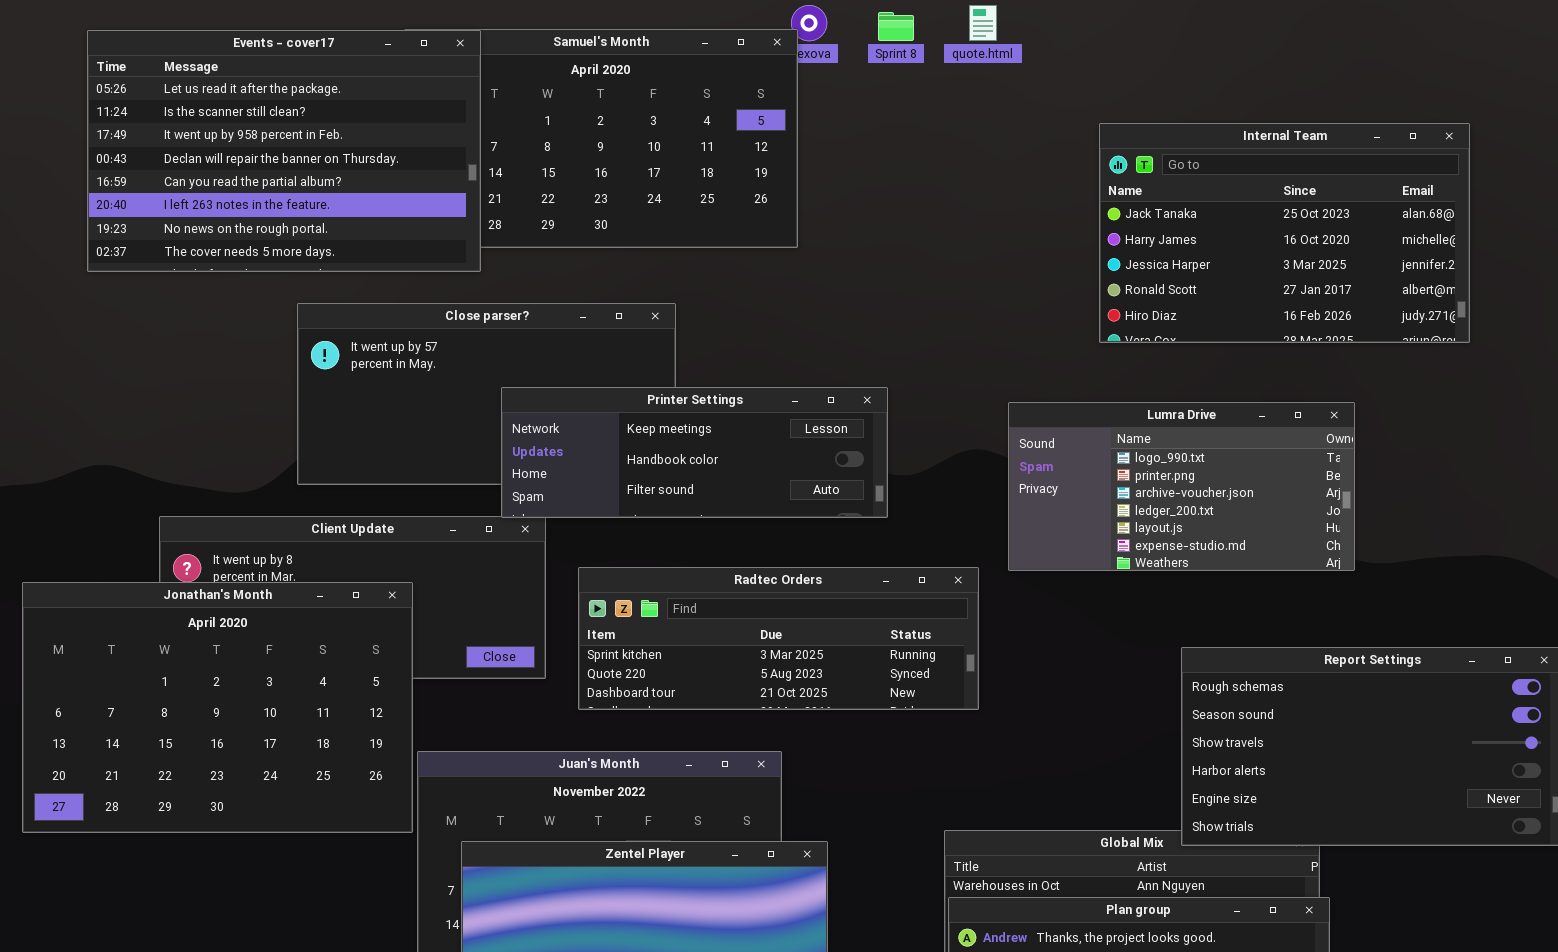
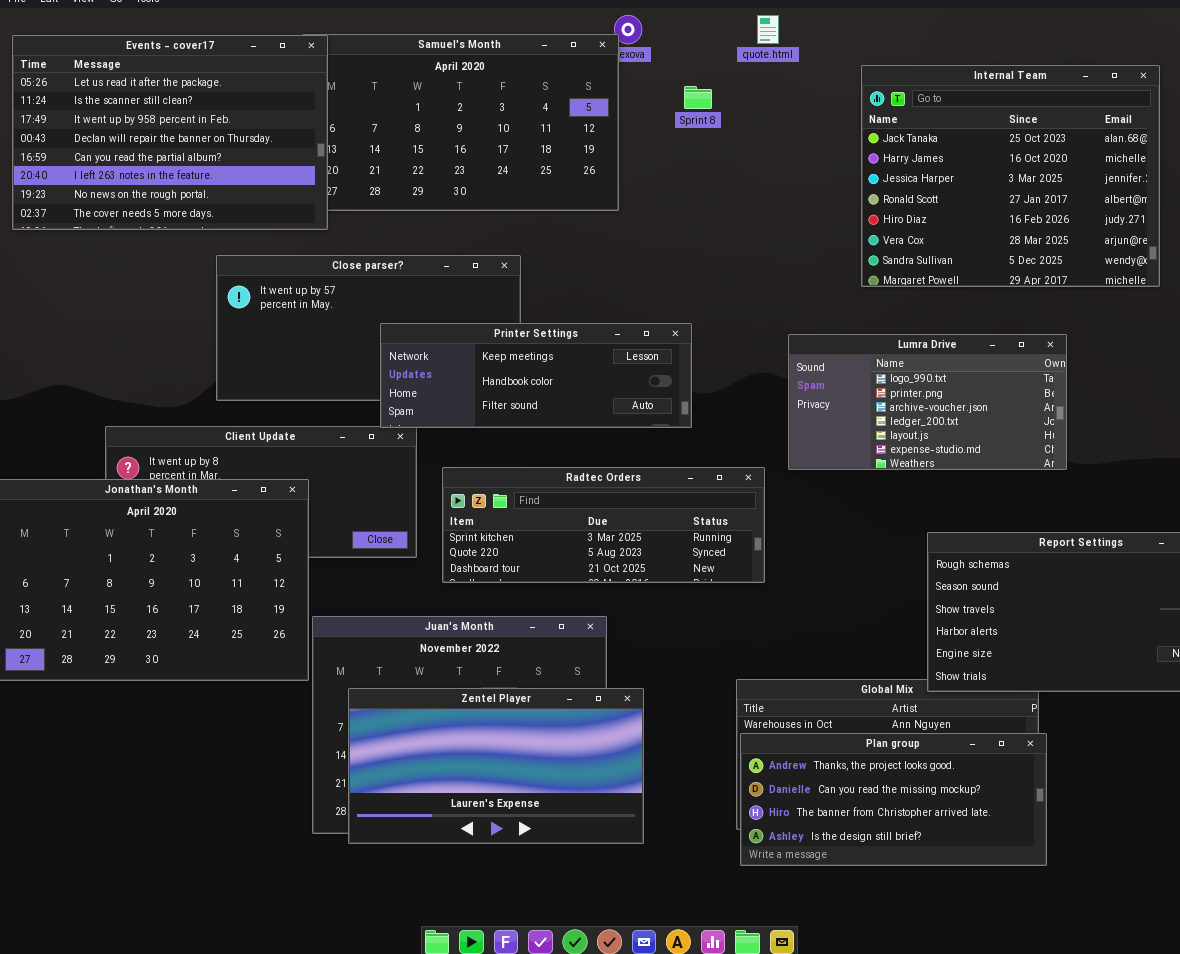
Sprint 8: [878,12,914,41] -> [684,86,712,109], moved
Events - cover17: [87,30,481,272] -> [12,35,328,230], moved
Internal Team: [1099,123,1470,343] -> [861,65,1160,287], resized

